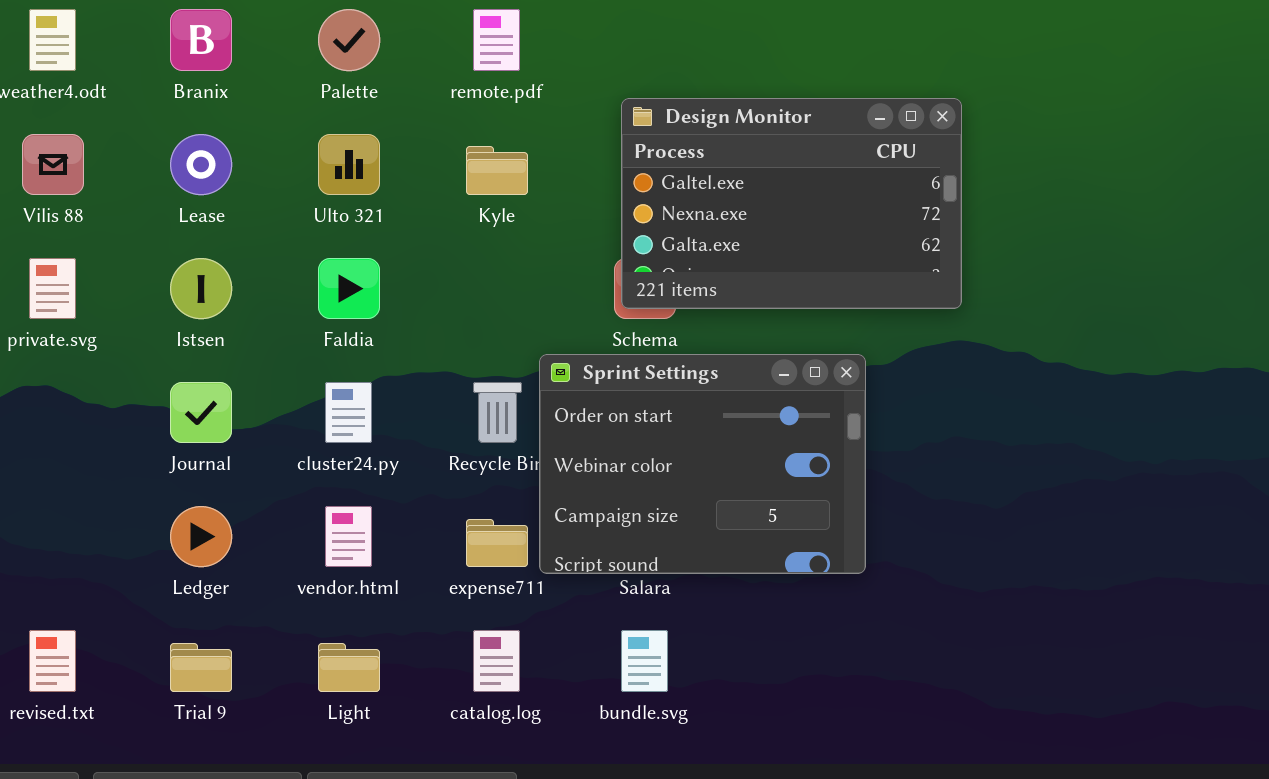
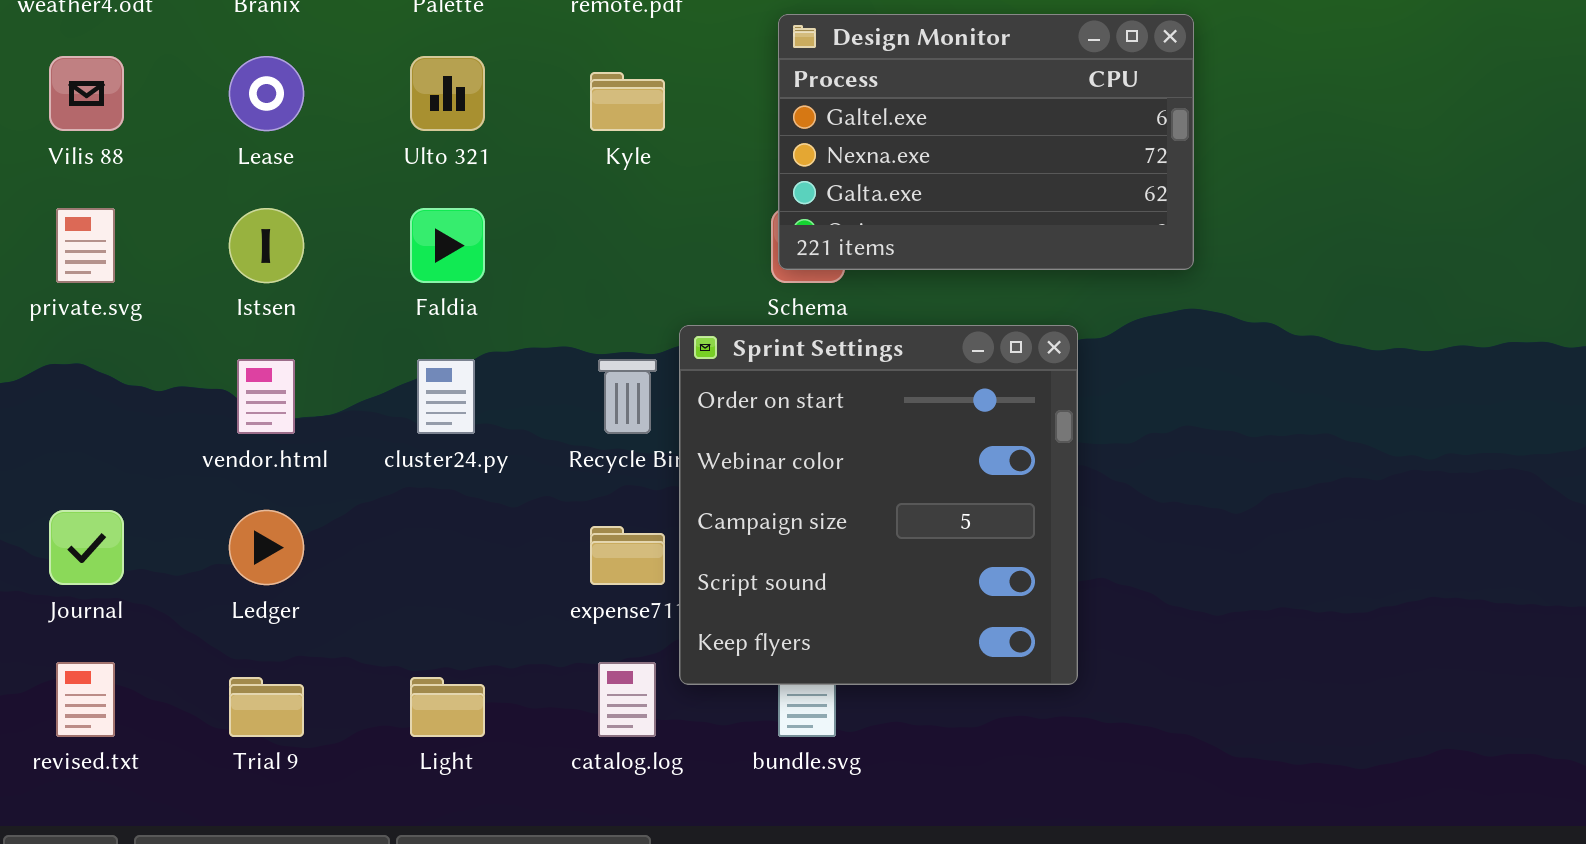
Sprint Settings: [539,354,866,574] -> [679,325,1078,685], resized
Journal: [170,382,232,443] -> [49,510,124,585], moved
vendor.html: [325,506,372,567] -> [237,359,295,434], moved

